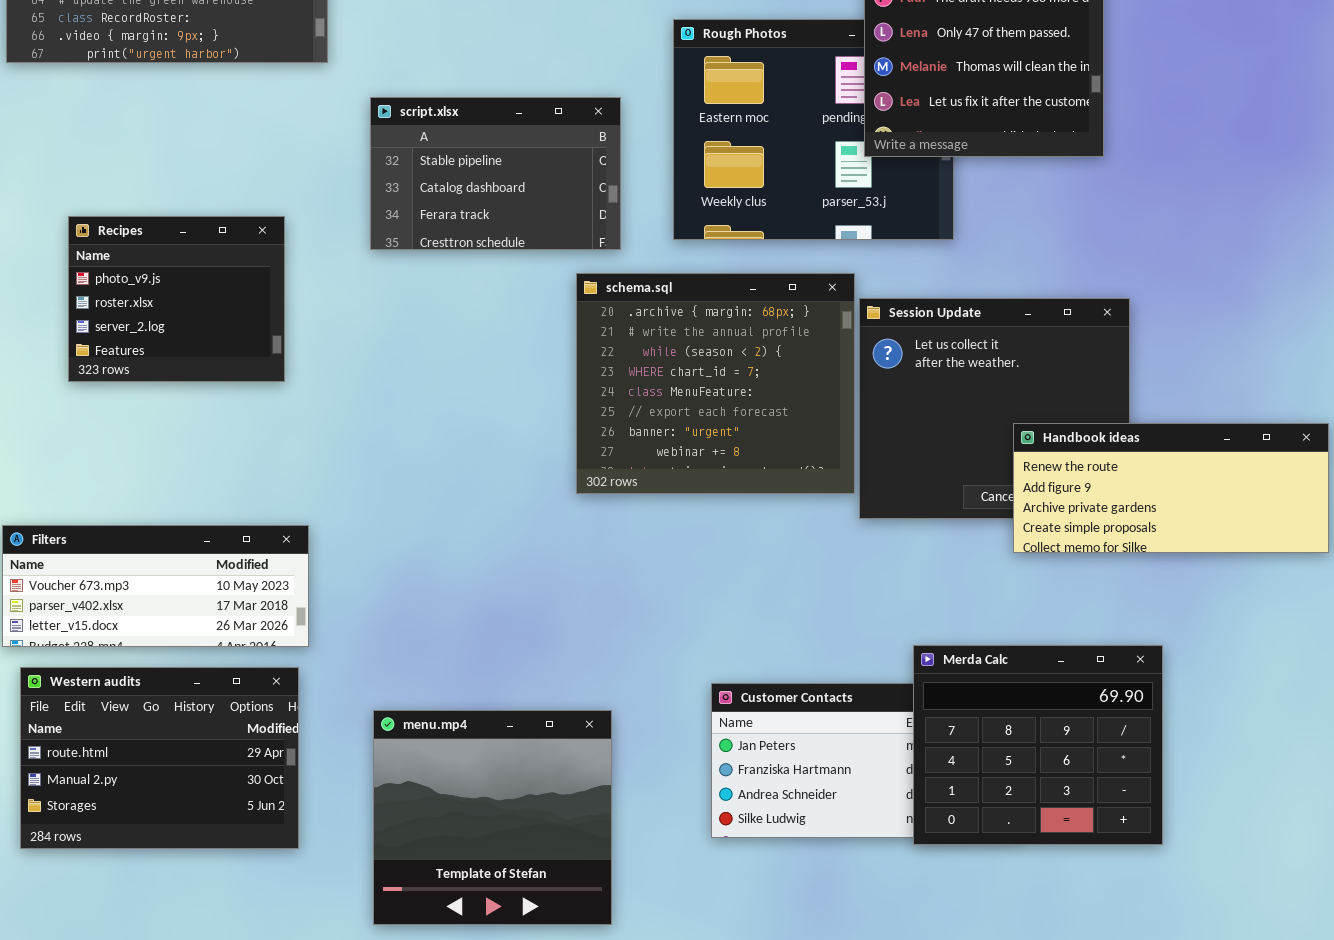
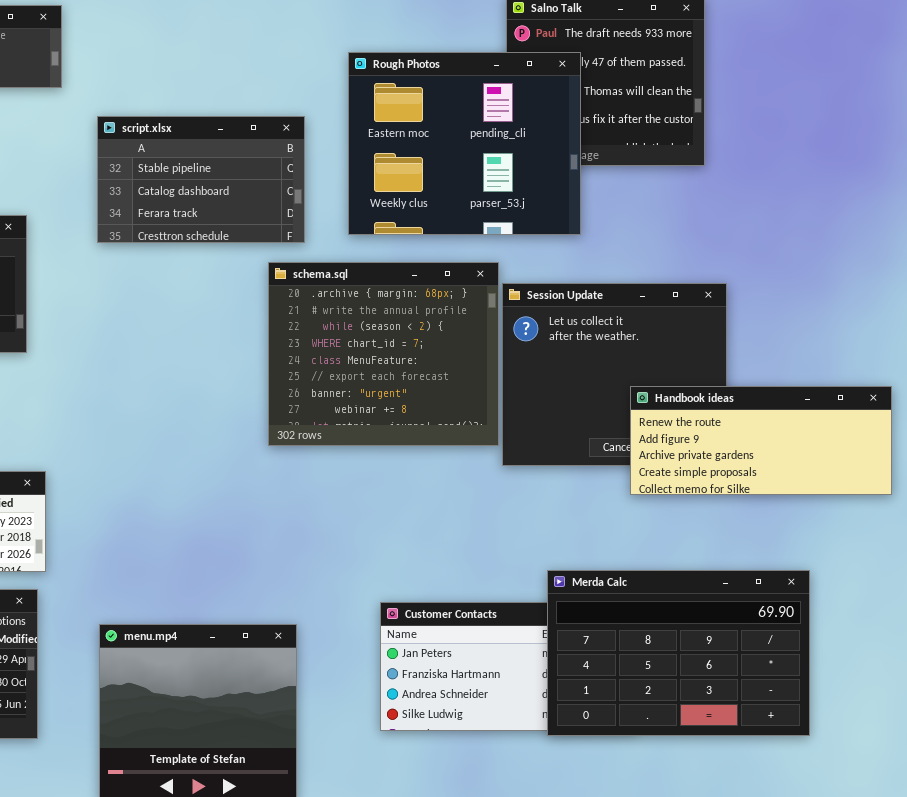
Rough Photos: [673,19,954,240] -> [348,52,581,235], raised
Merda Calc: [913,645,1163,845] -> [547,570,810,736], resized

